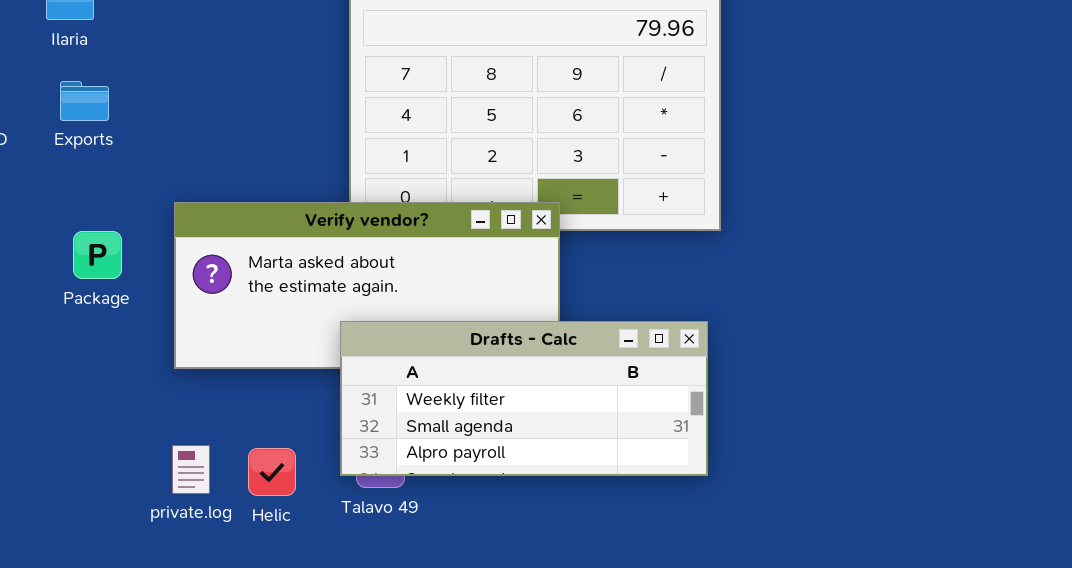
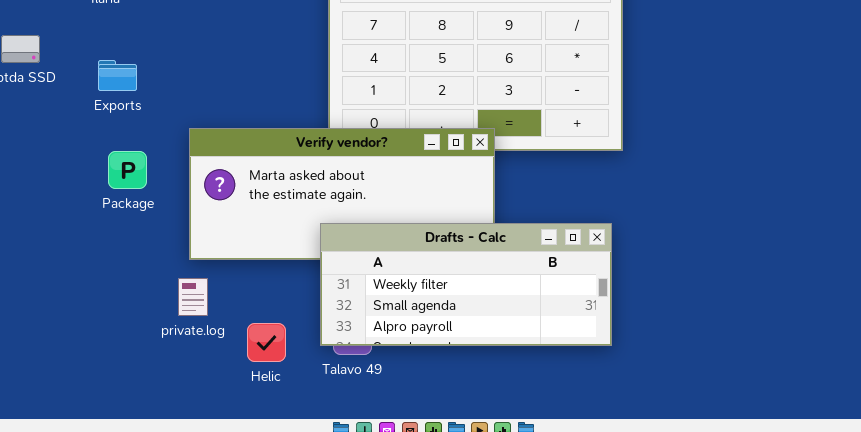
Exports: [60,81,109,121] -> [98,60,137,91], moved
private.log: [172,445,210,494] -> [178,278,208,316], moved

